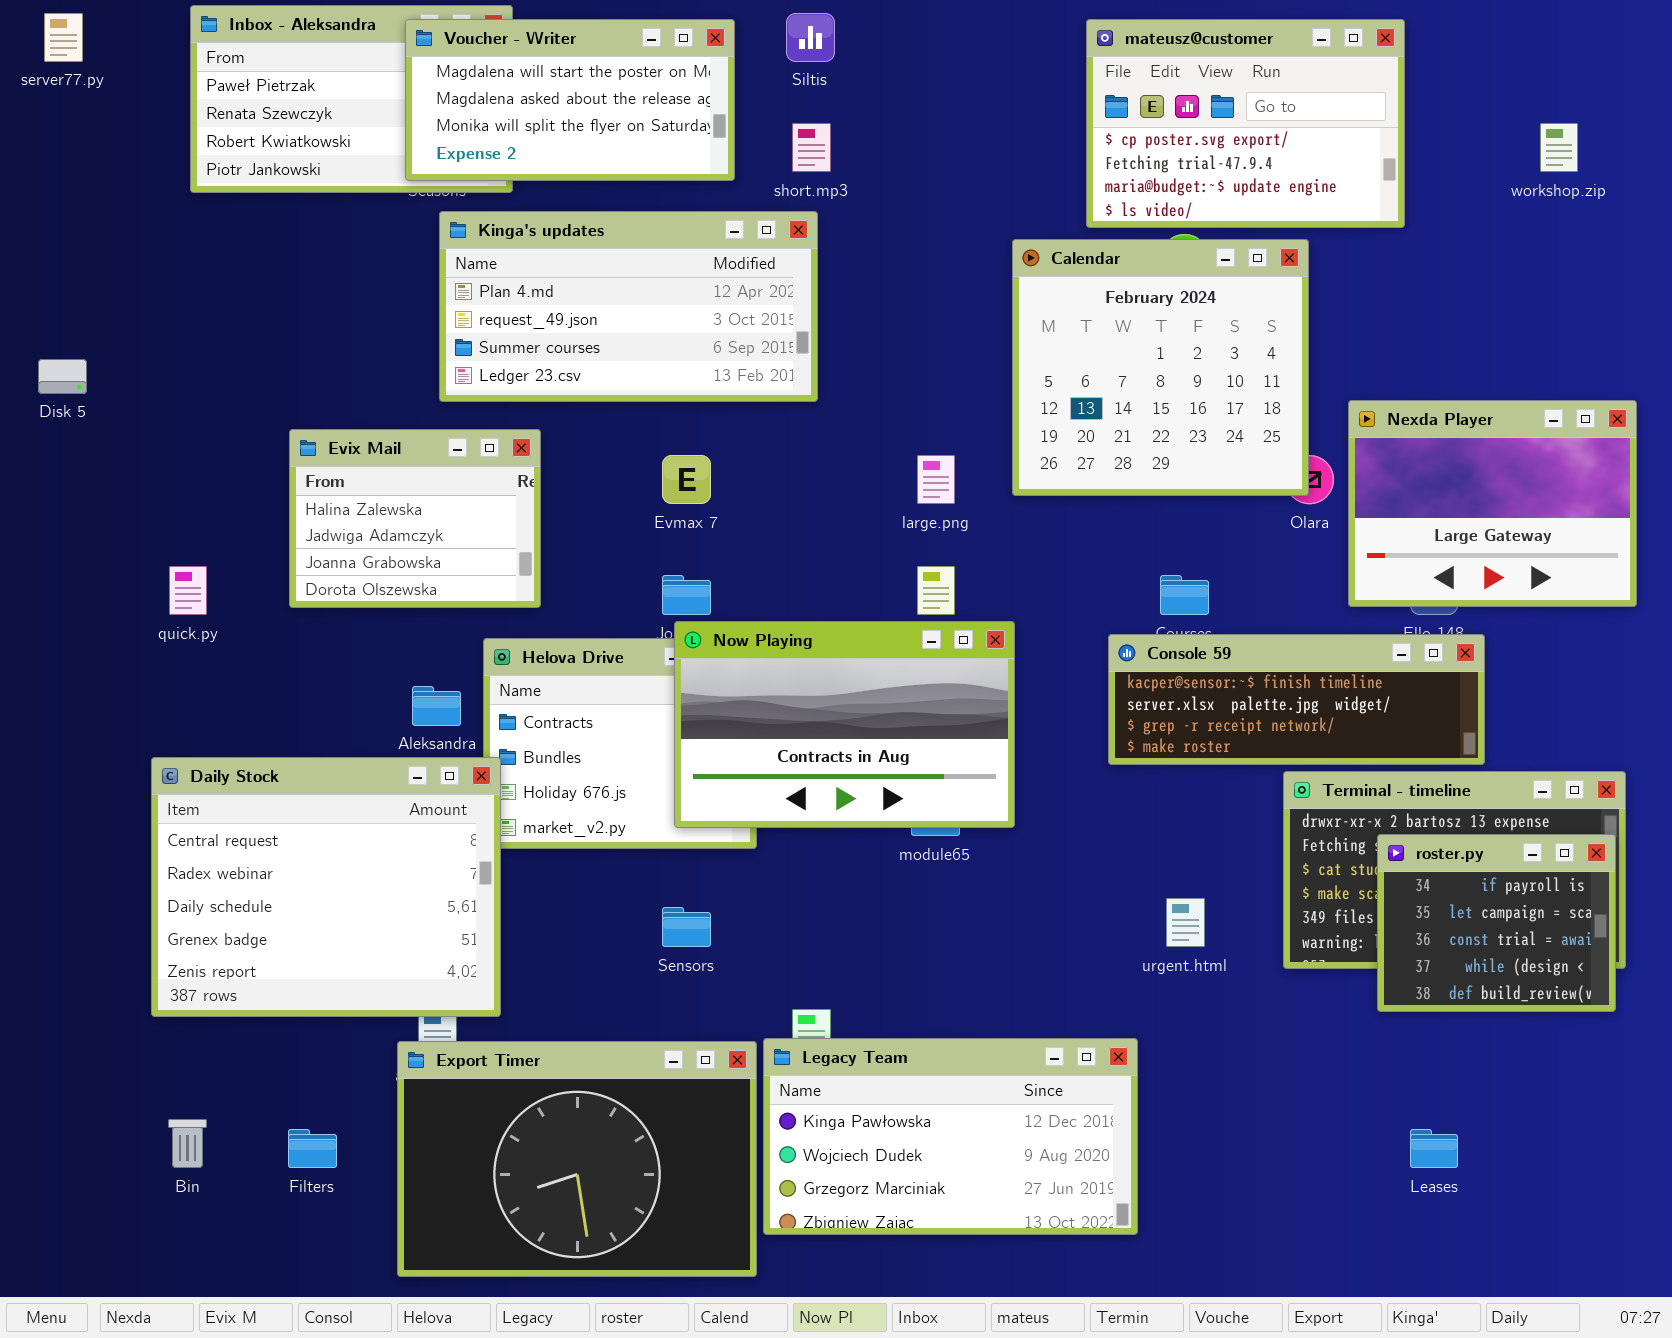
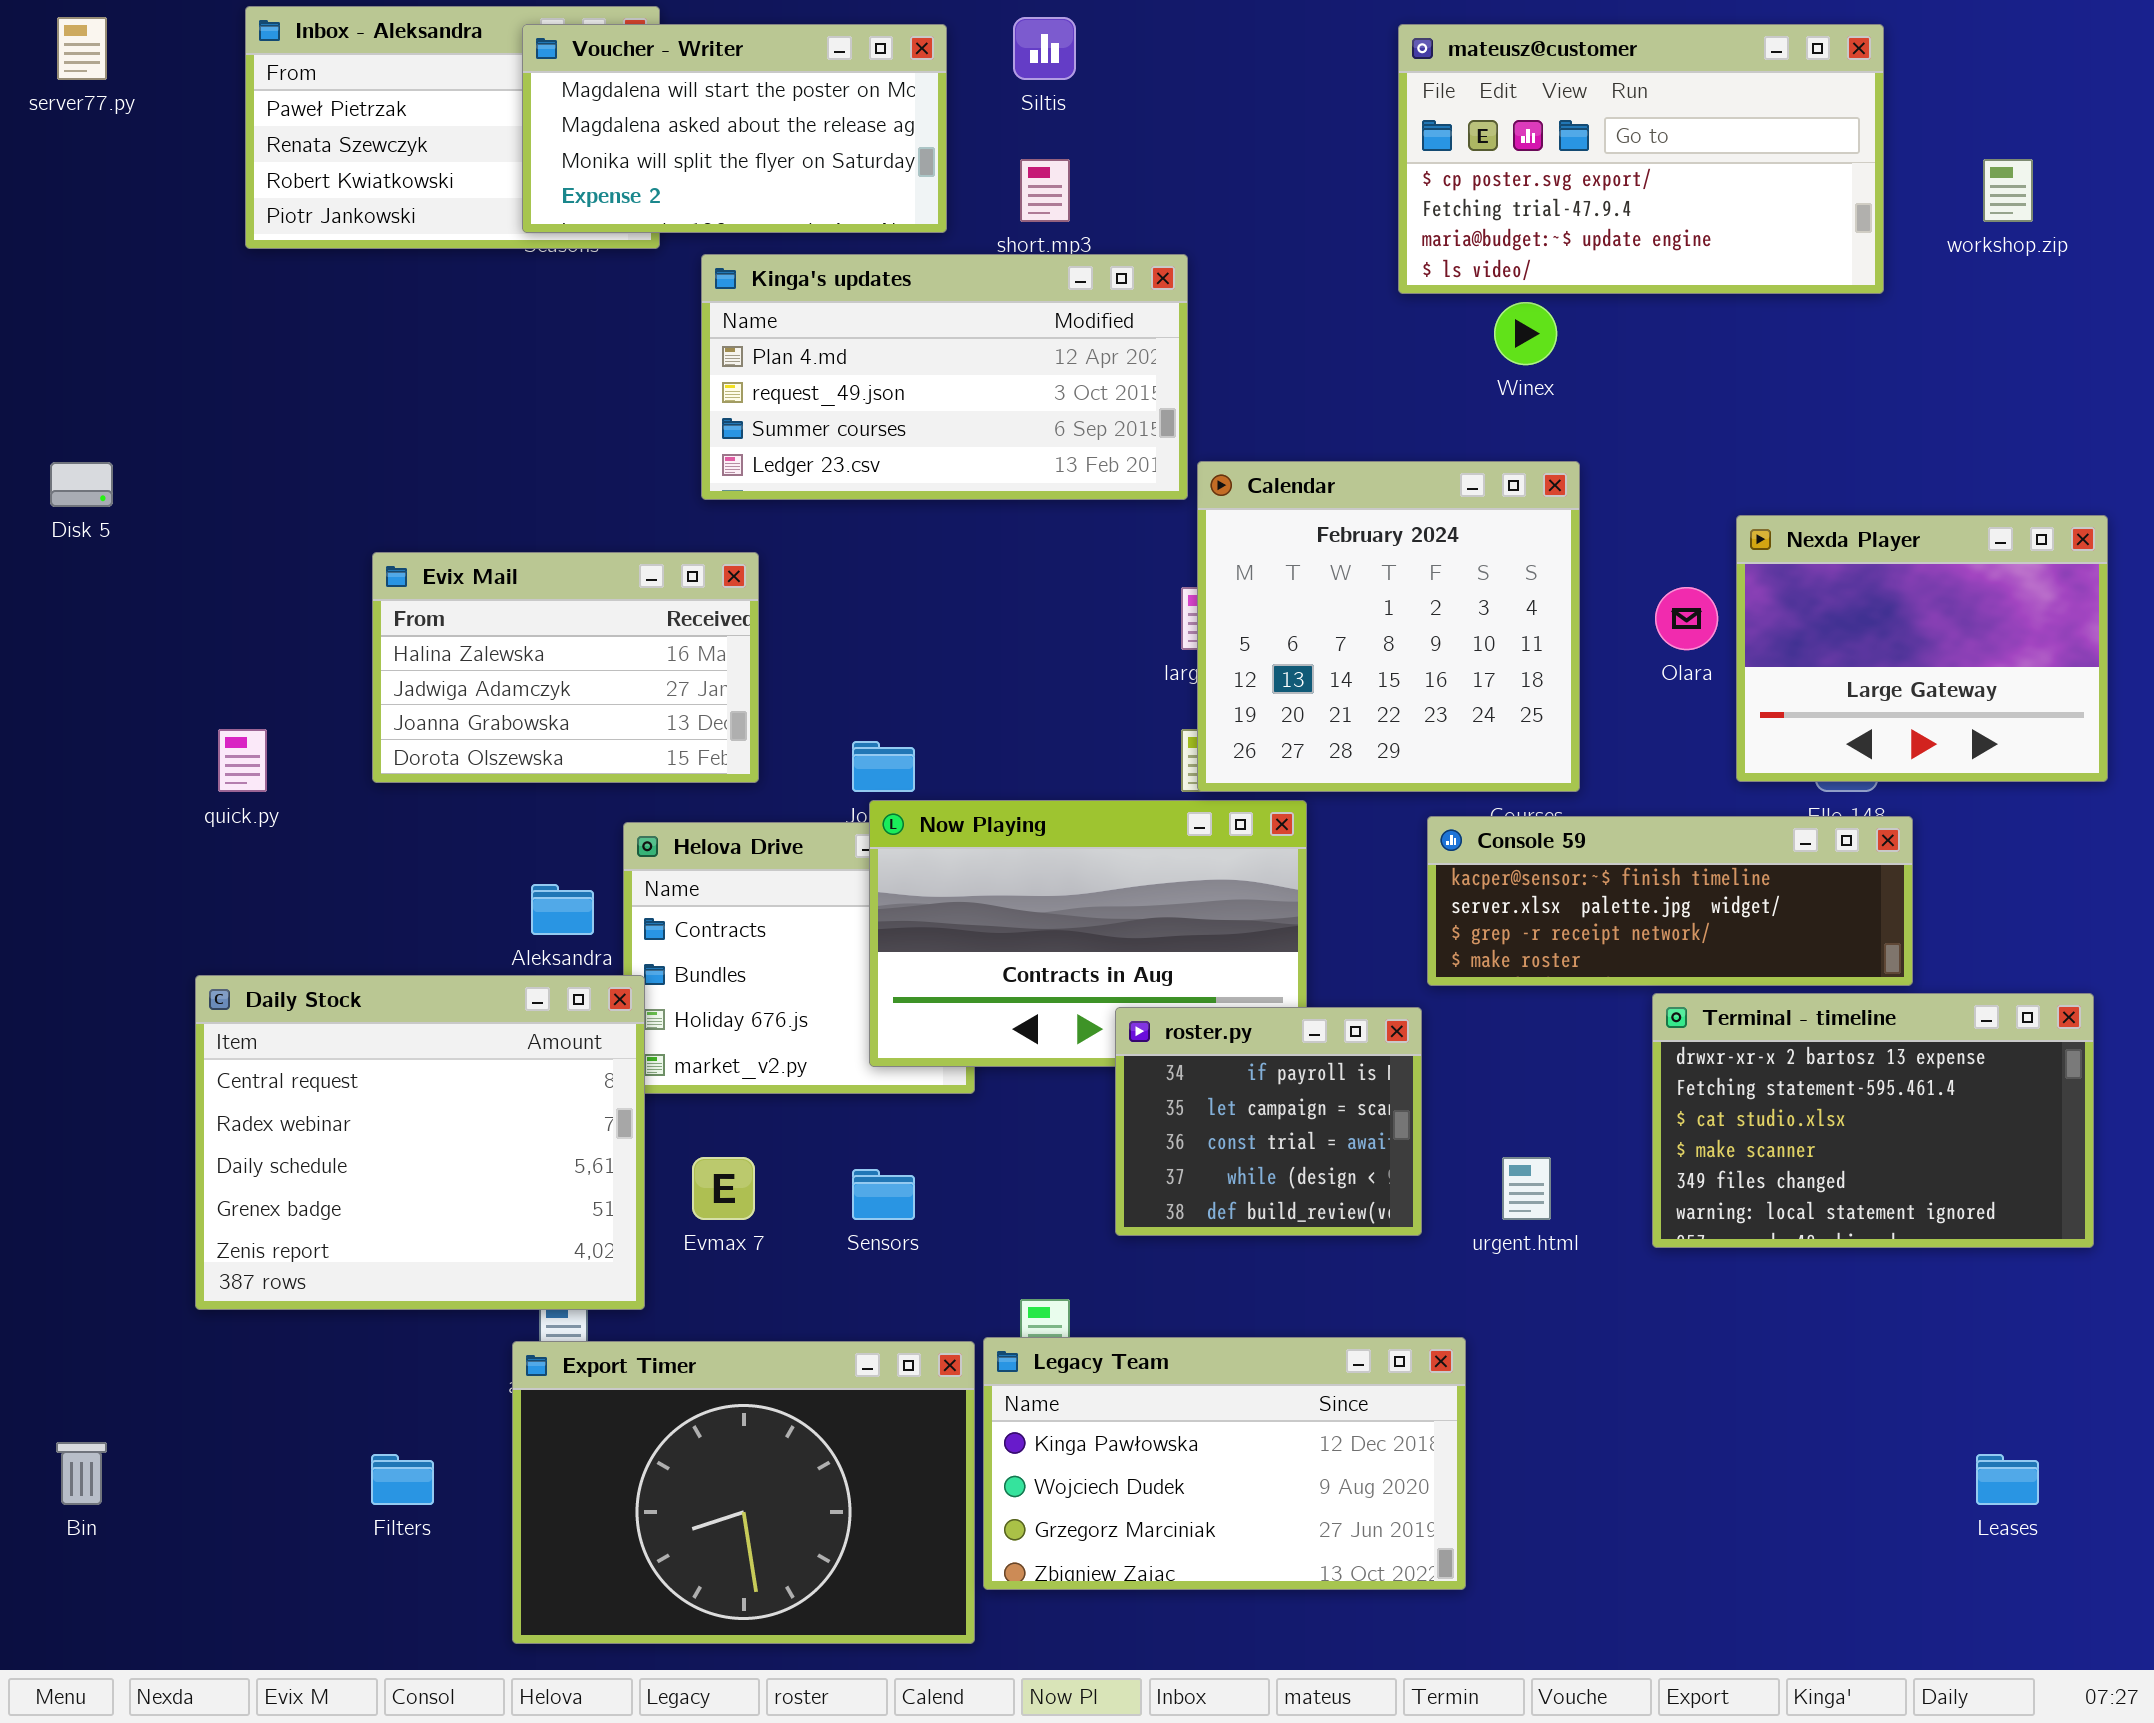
mateusz@customer: [1086,19,1405,228] -> [1398,24,1884,294], resized
Kinga's updates: [439,211,818,402] -> [701,254,1188,500], moved
Calendar: [1012,239,1309,496] -> [1197,461,1580,792], moved
Evix Mail: [289,429,541,608] -> [372,552,759,783], resized
Evmax 7: [662,455,711,504] -> [692,1157,755,1220], moved
roster.py: [1377,834,1616,1012] -> [1115,1007,1422,1236], moved
Bin: [168,1119,207,1168] -> [56,1442,107,1505], moved
Leases: [1410,1129,1458,1168] -> [1976,1454,2039,1505], moved

